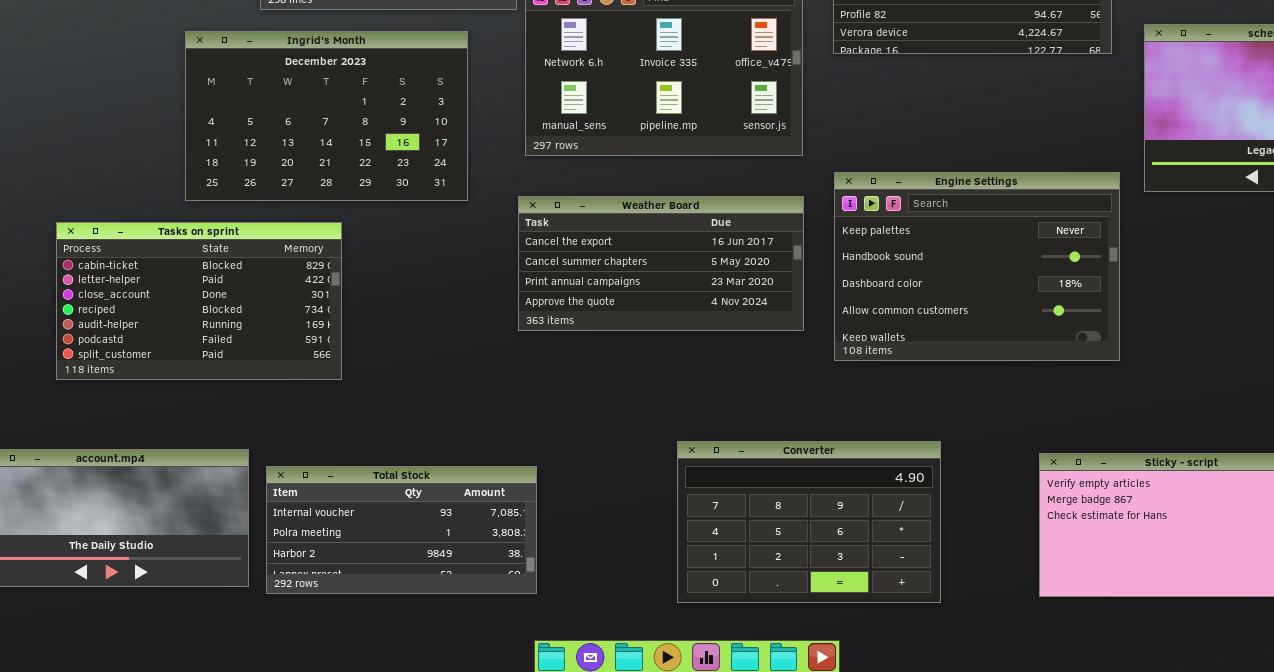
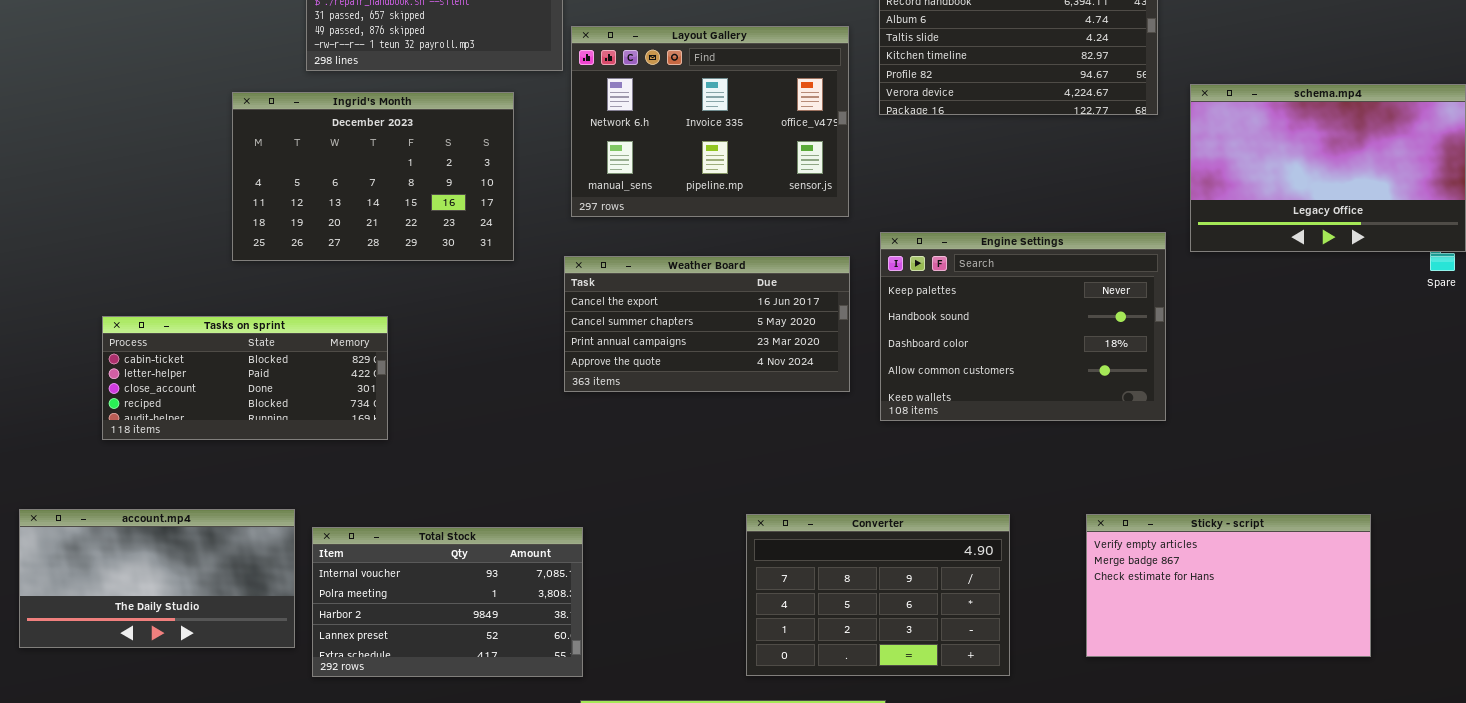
Tasks on sprint: [56,222,342,380] -> [102,316,388,440], resized
Converter: [677,441,941,603] -> [746,514,1010,676], moved
Total Stock: [266,466,537,594] -> [312,527,583,677], resized

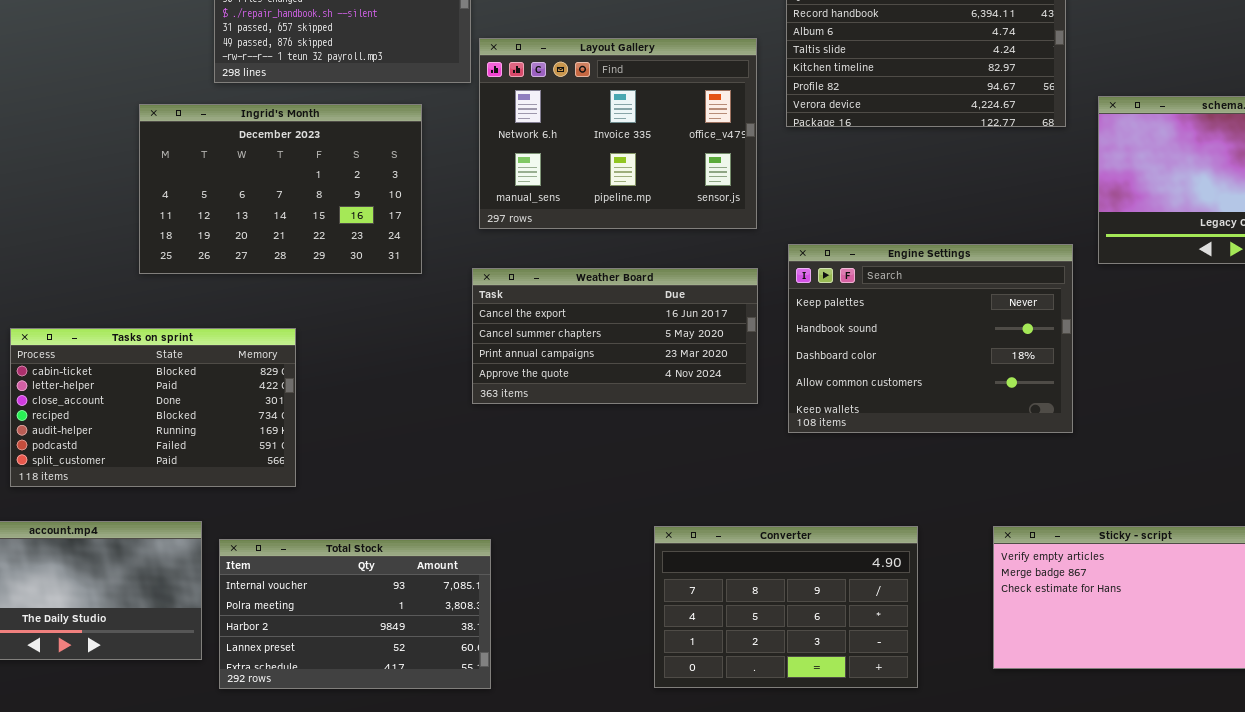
Tasks on sprint: [102,316,388,440] -> [10,328,296,487], resized

